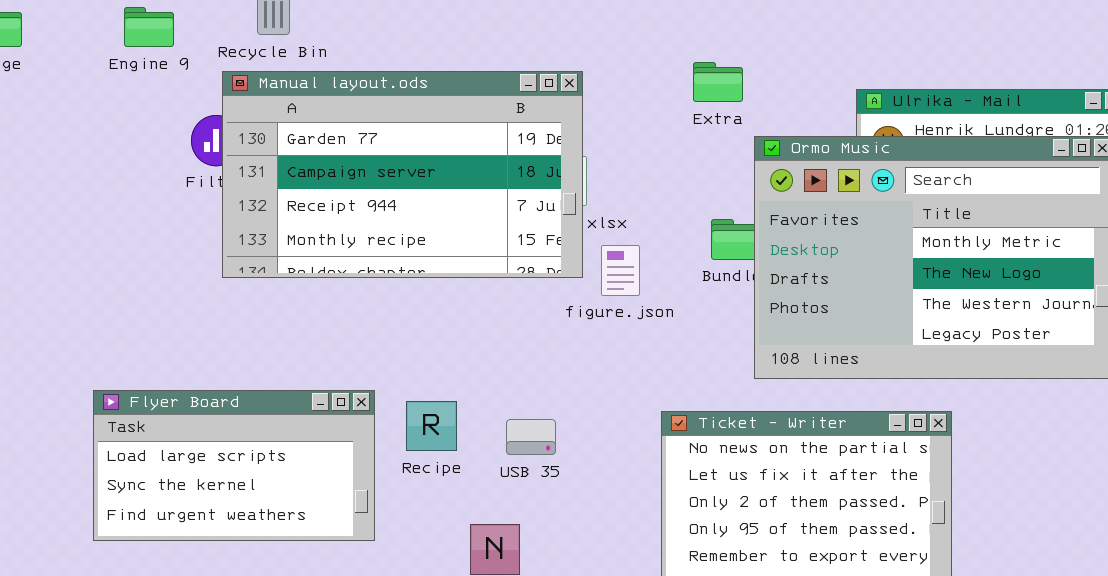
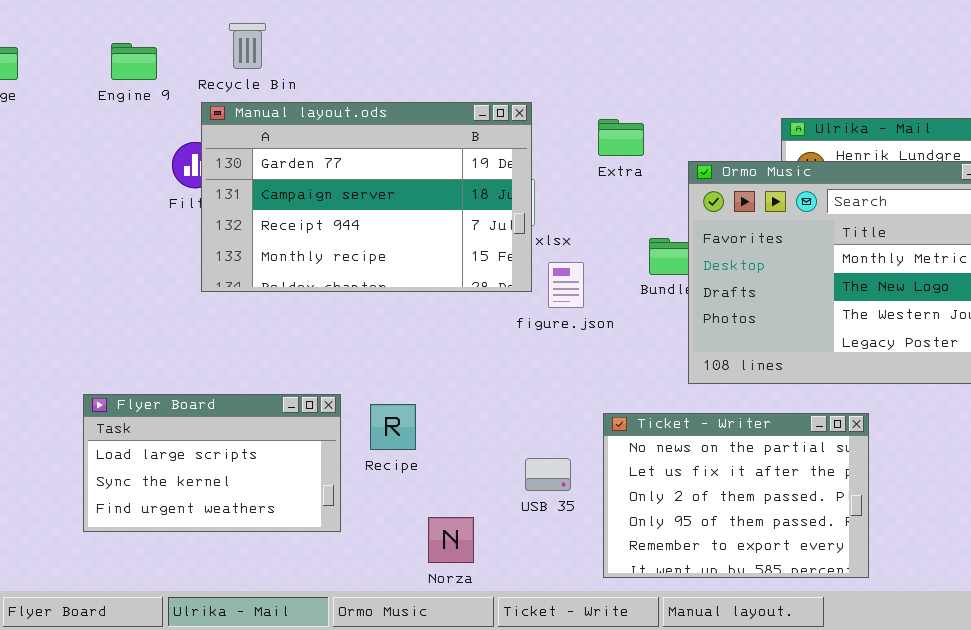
Extra: [693,62,743,102] -> [598,119,644,156], moved
USB 35: [506,419,556,455] -> [525,458,571,491], moved

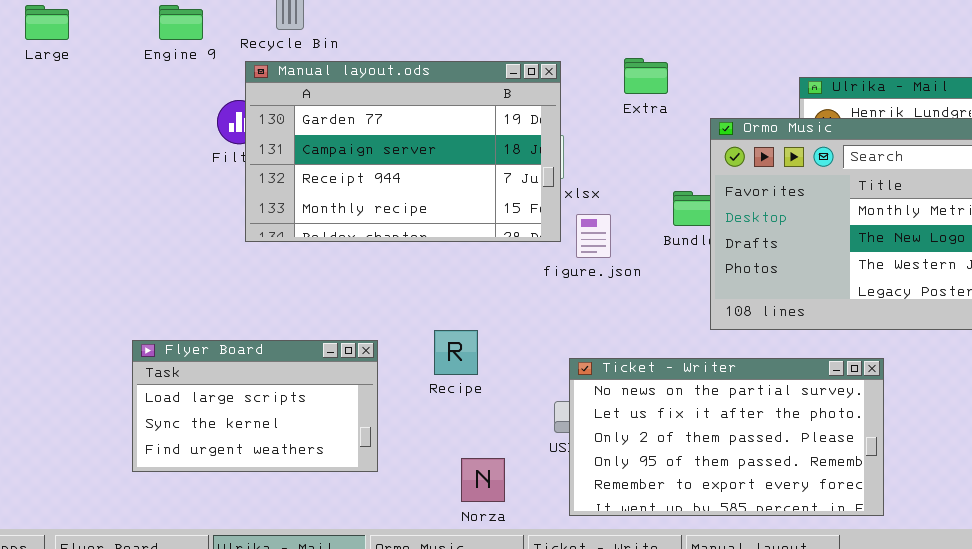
Extra: [598,119,644,156] -> [624,58,668,94], moved
Recipe: [370,404,416,450] -> [434,330,478,375], moved
Ticket - Writer: [603,413,869,578] -> [569,358,884,516], resized

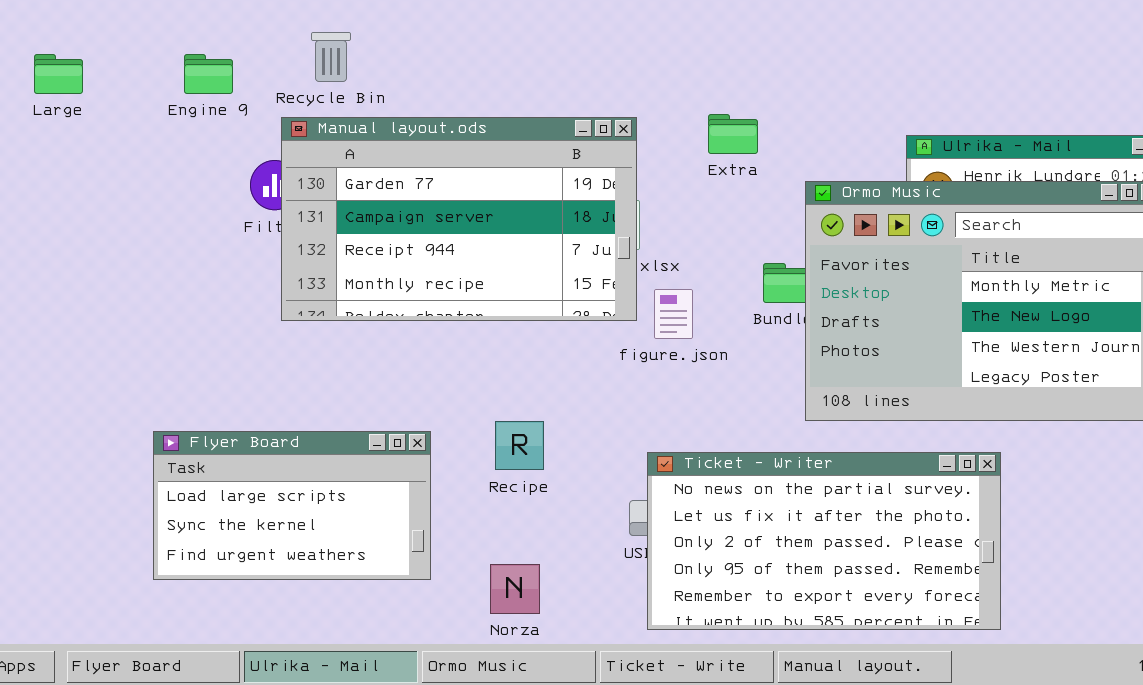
Norza: [461,458,505,502] -> [490,564,540,614], moved

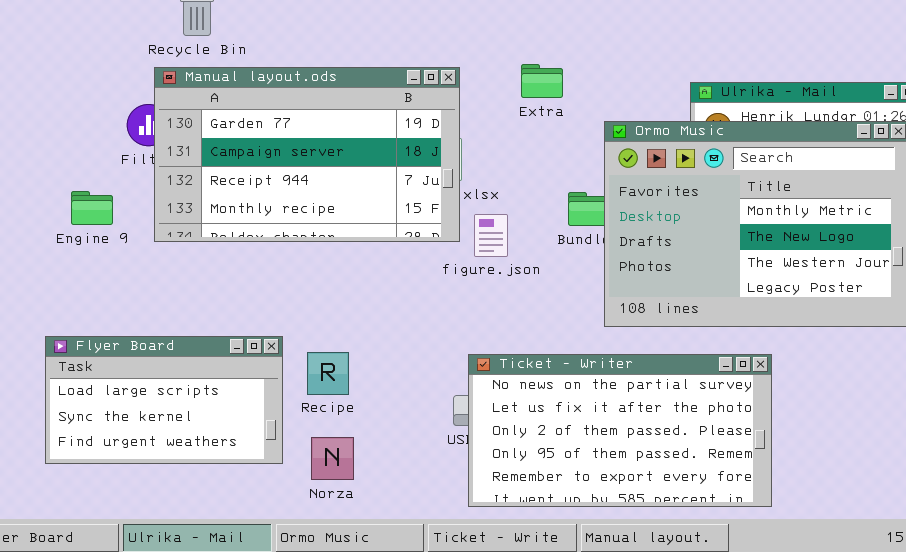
Engine 9: [184,54,233,94] -> [71,191,113,225], moved
Recipe: [495,421,544,470] -> [307,352,349,395], moved
Norza: [490,564,540,614] -> [311,437,354,480], moved

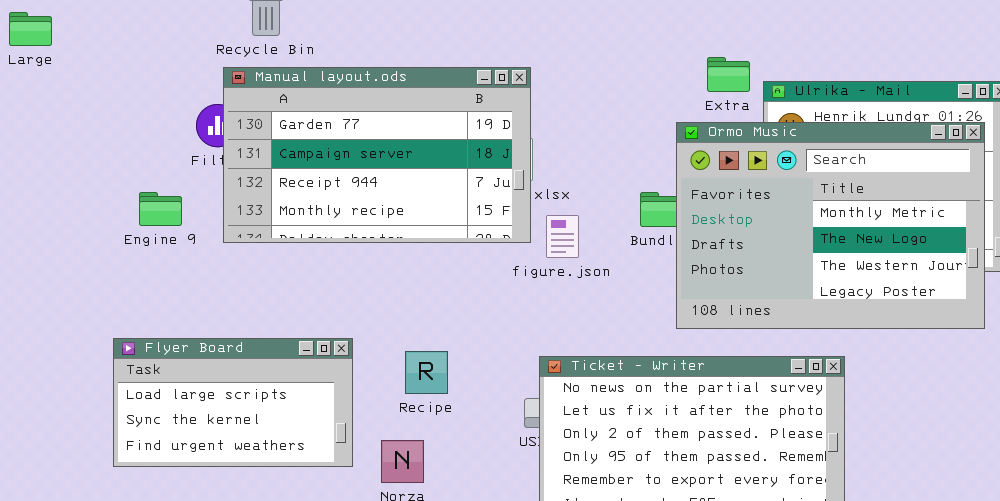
Extra: [521,64,563,98] -> [707,57,750,92], moved
Recipe: [307,352,349,395] -> [405,351,448,394], moved

